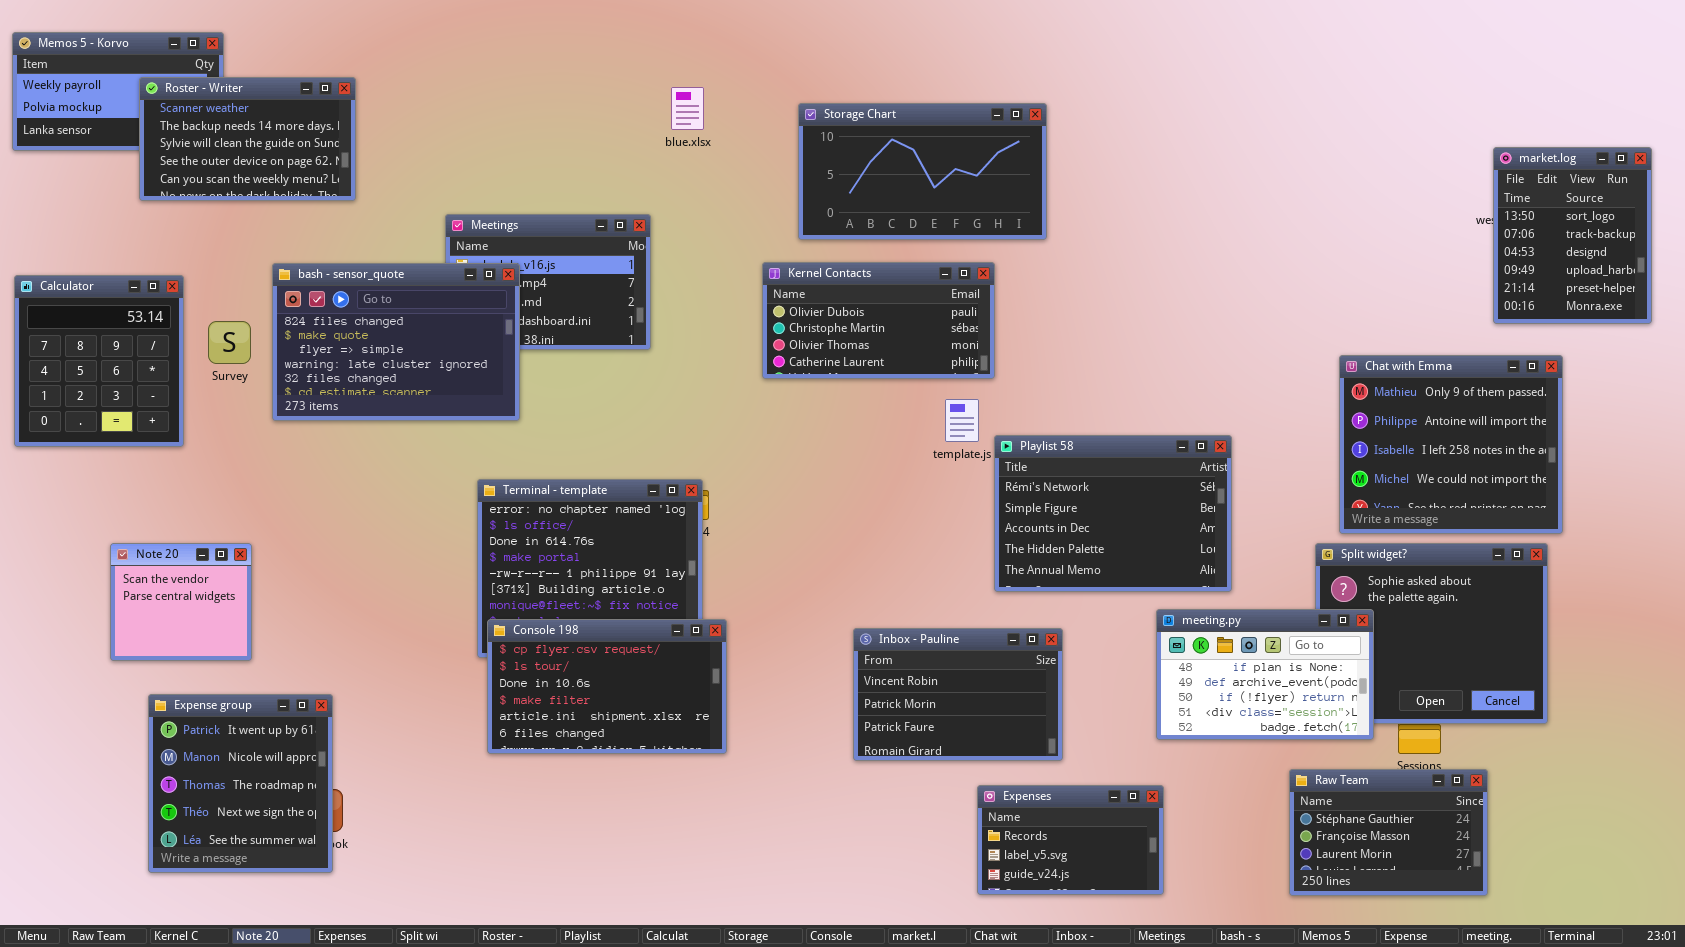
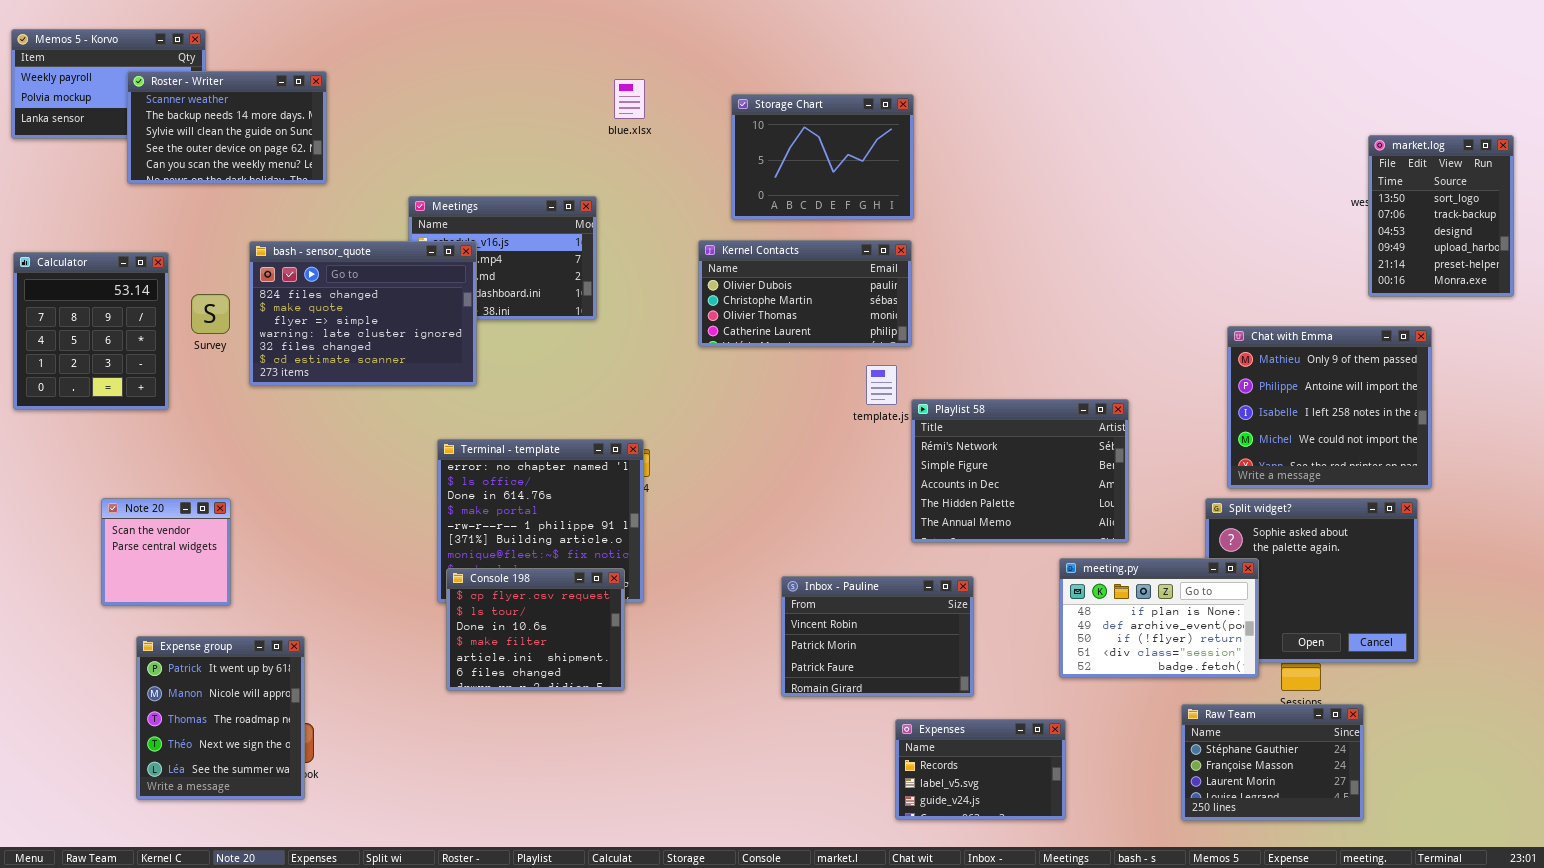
Storage Chart: [798,103,1047,240] -> [731,94,914,220], resized
Console 198: [487,619,727,754] -> [446,568,625,691], resized

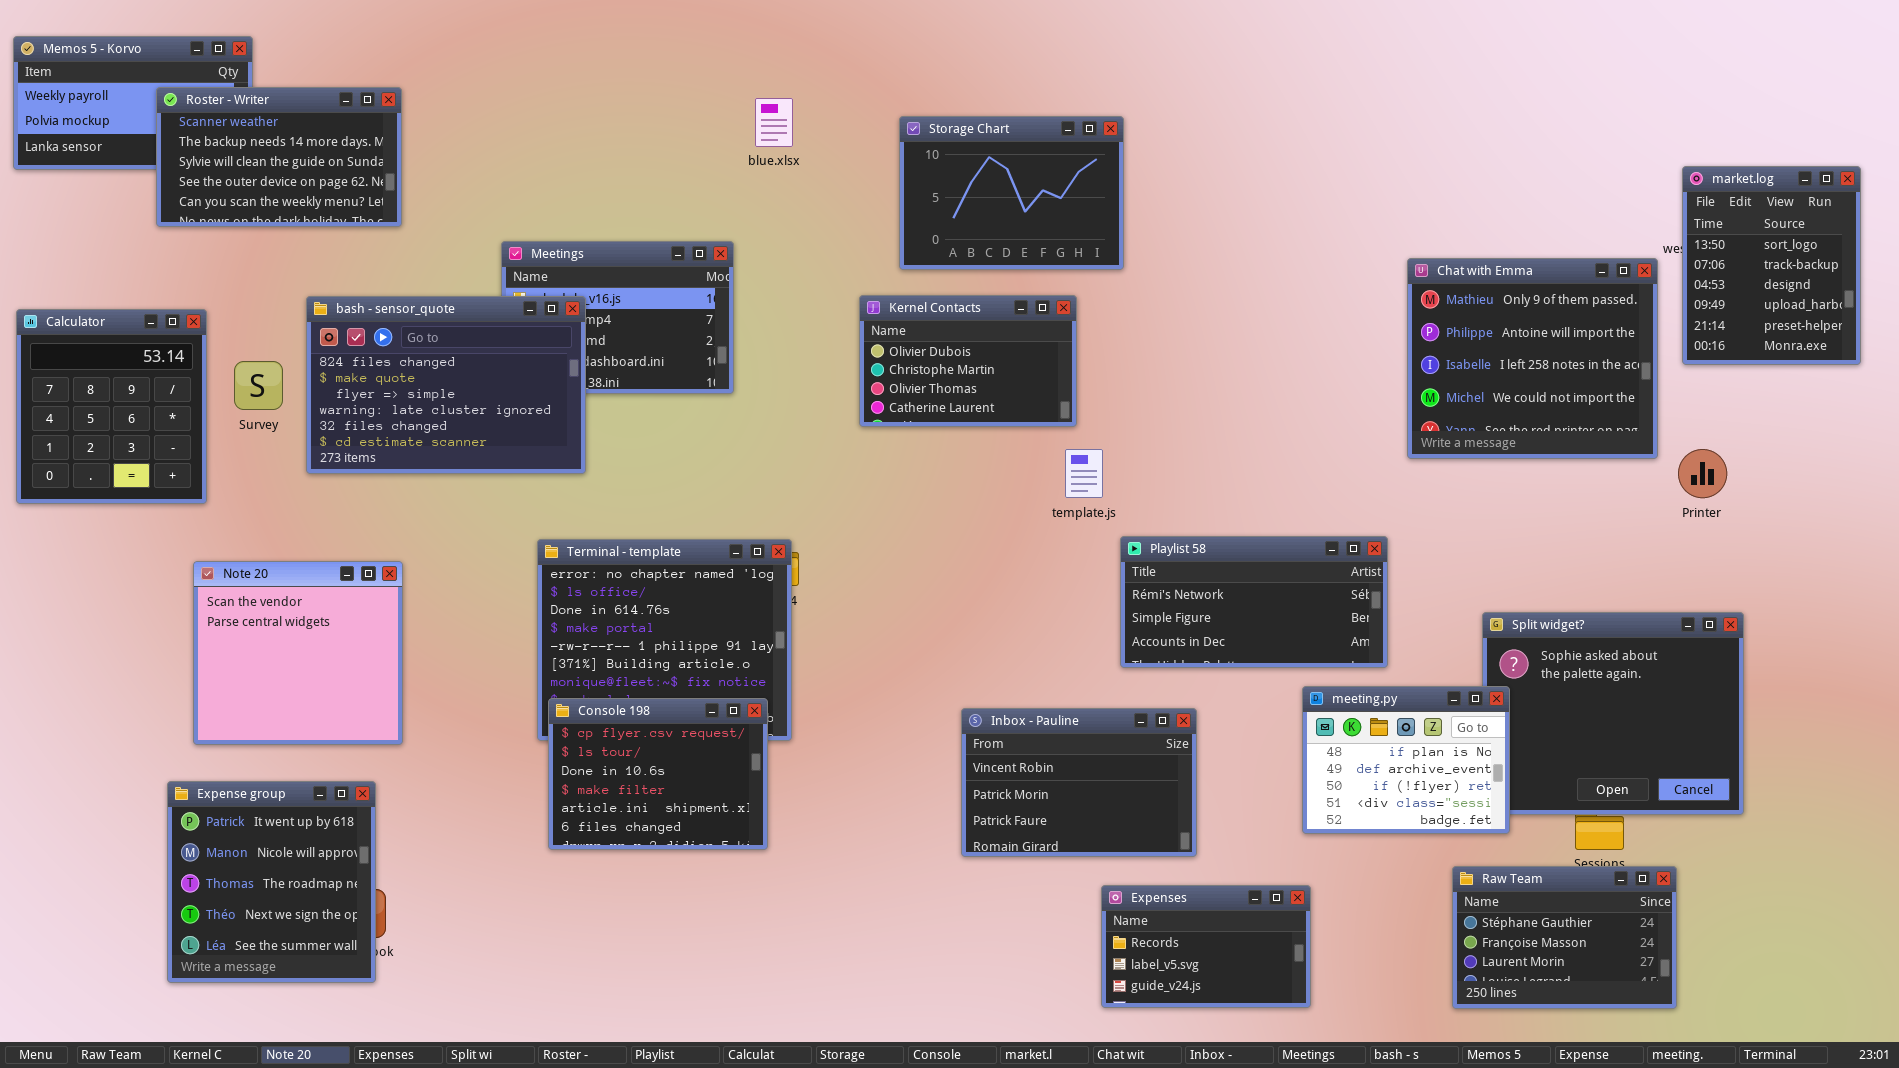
Kernel Contacts: [698,240,912,347] -> [859,295,1077,427], resized
Chat with Emma: [1227,326,1432,489] -> [1407,258,1658,459], moved
Playlist 58: [911,399,1129,543] -> [1120,536,1388,668], resized
Note 20: [101,498,231,606] -> [193,561,403,745], moved, resized
meeting.py: [1059,558,1259,678] -> [1302,686,1510,834], resized

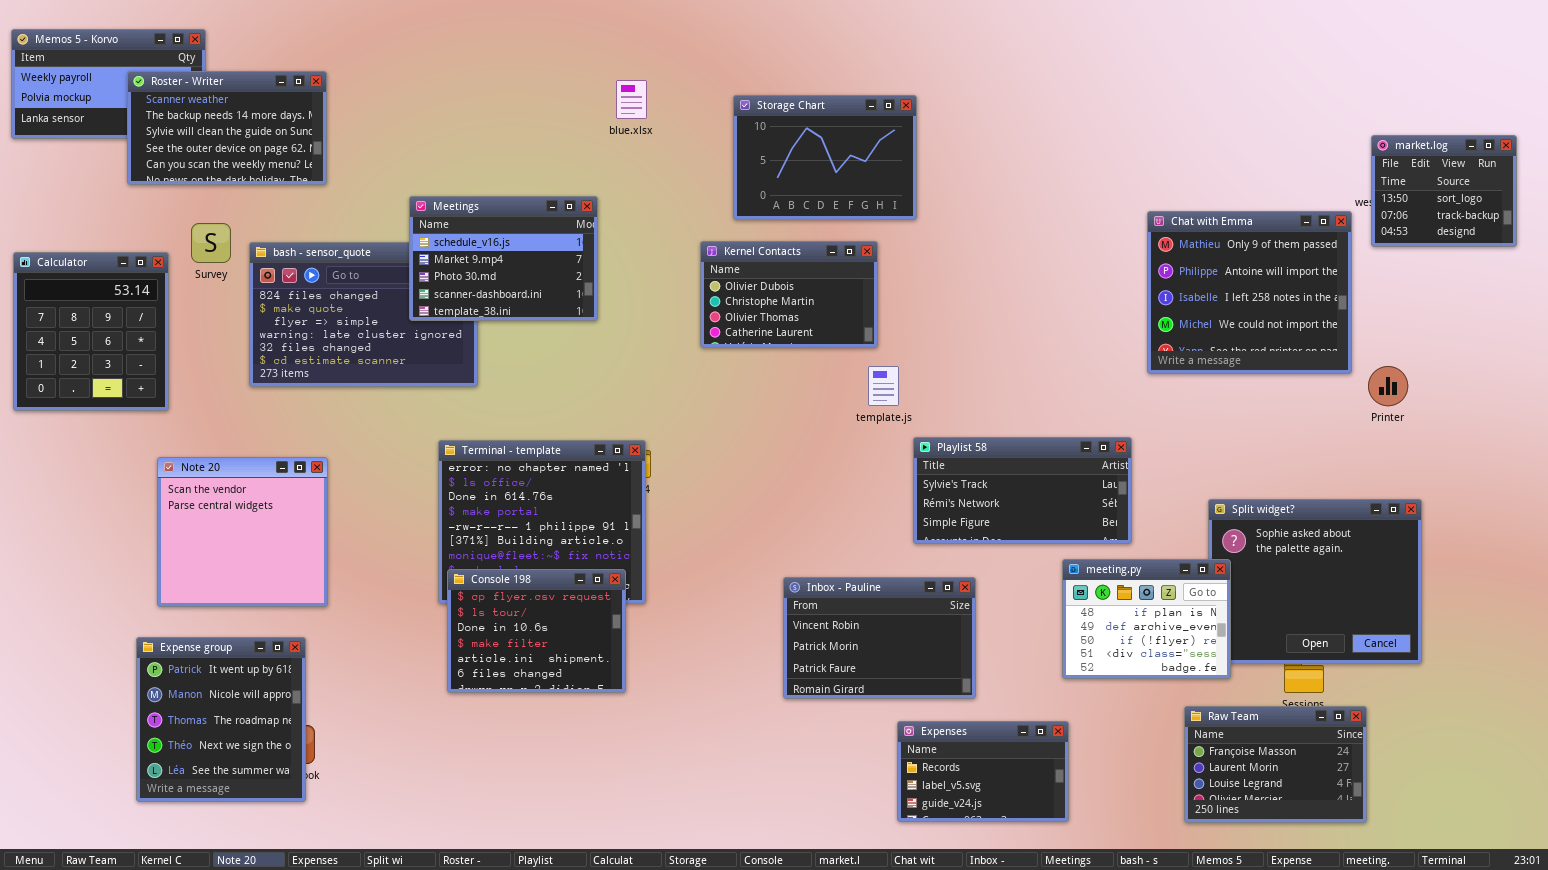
market.log: [1682,166,1861,365] -> [1371,135,1517,247], resized
Meetings: [501,241,734,394] -> [409,196,598,321], raised
Survey: [234,361,283,410] -> [191,223,231,263], moved
Playlist 58: [1120,536,1388,668] -> [913,437,1132,544], scrolled up 1 row
Raw Team: [1452,866,1677,1009] -> [1184,706,1367,823], scrolled down 1 row

